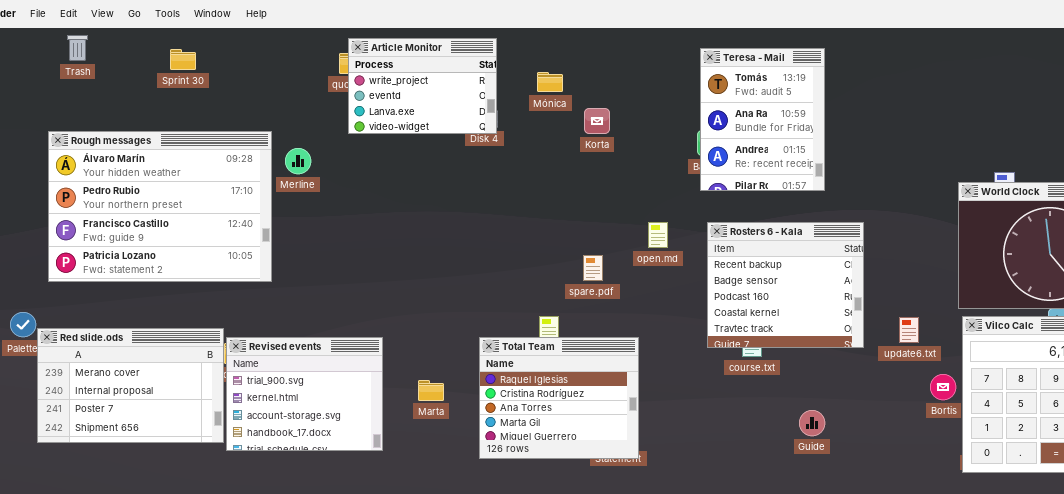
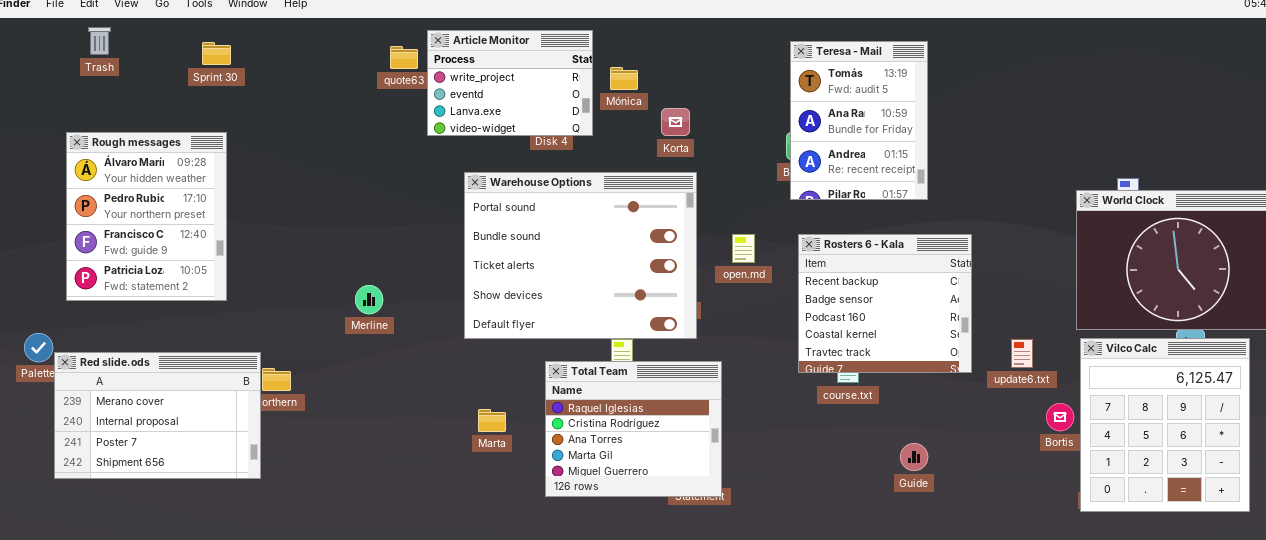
Article Monitor: [348,38,497,134] -> [427,30,593,136], moved
Rough messages: [48,131,272,282] -> [66,132,227,301], resized
Merline: [285,148,311,174] -> [355,285,383,314], moved
Warehouse Options: none -> [464,172,697,339], opened
Revised events: [226,337,383,451] -> none, closed

